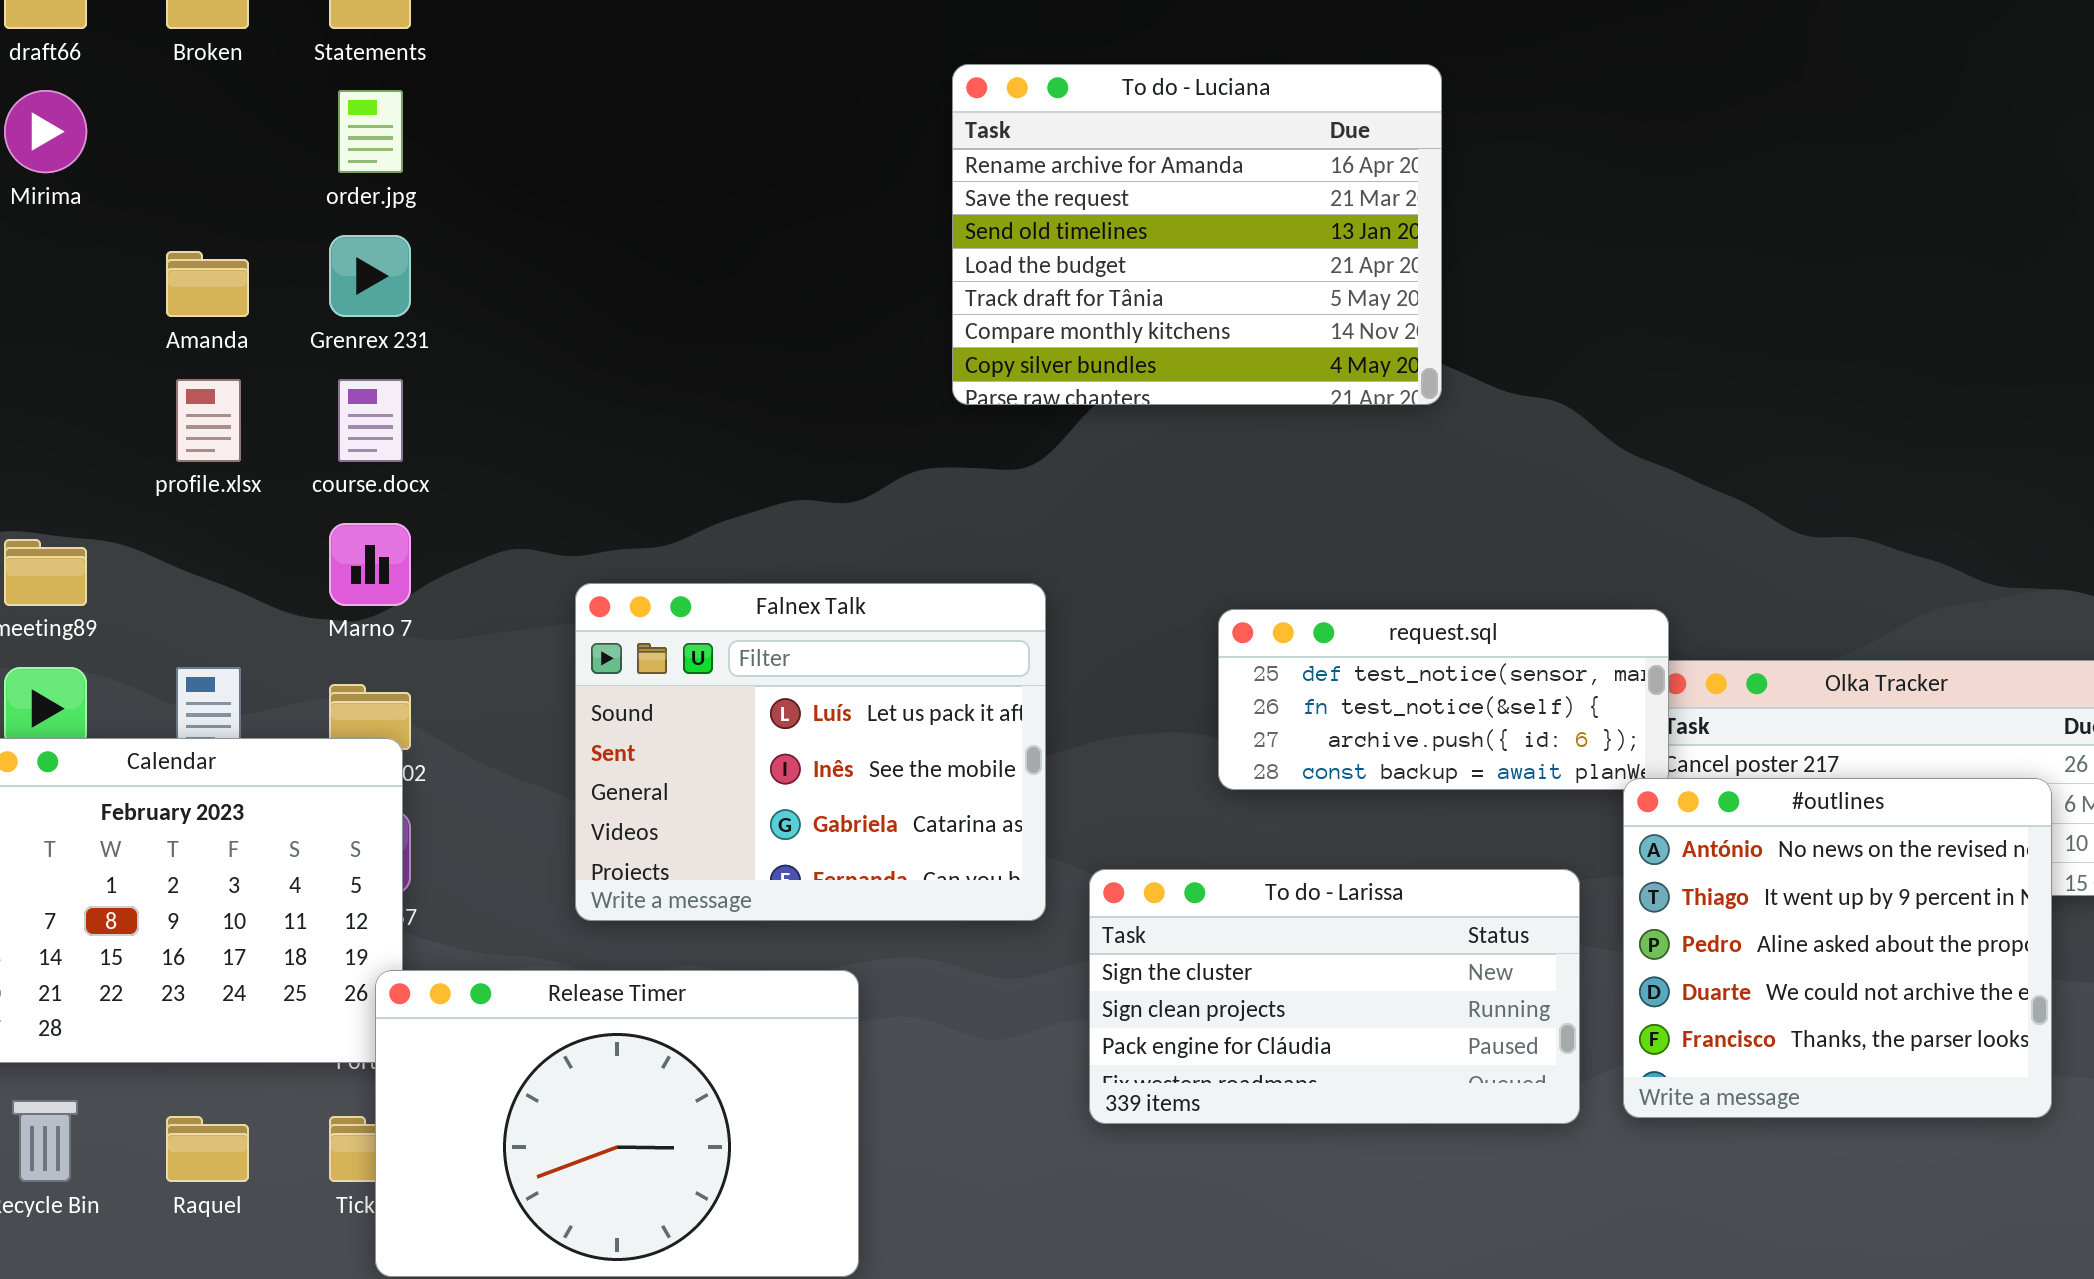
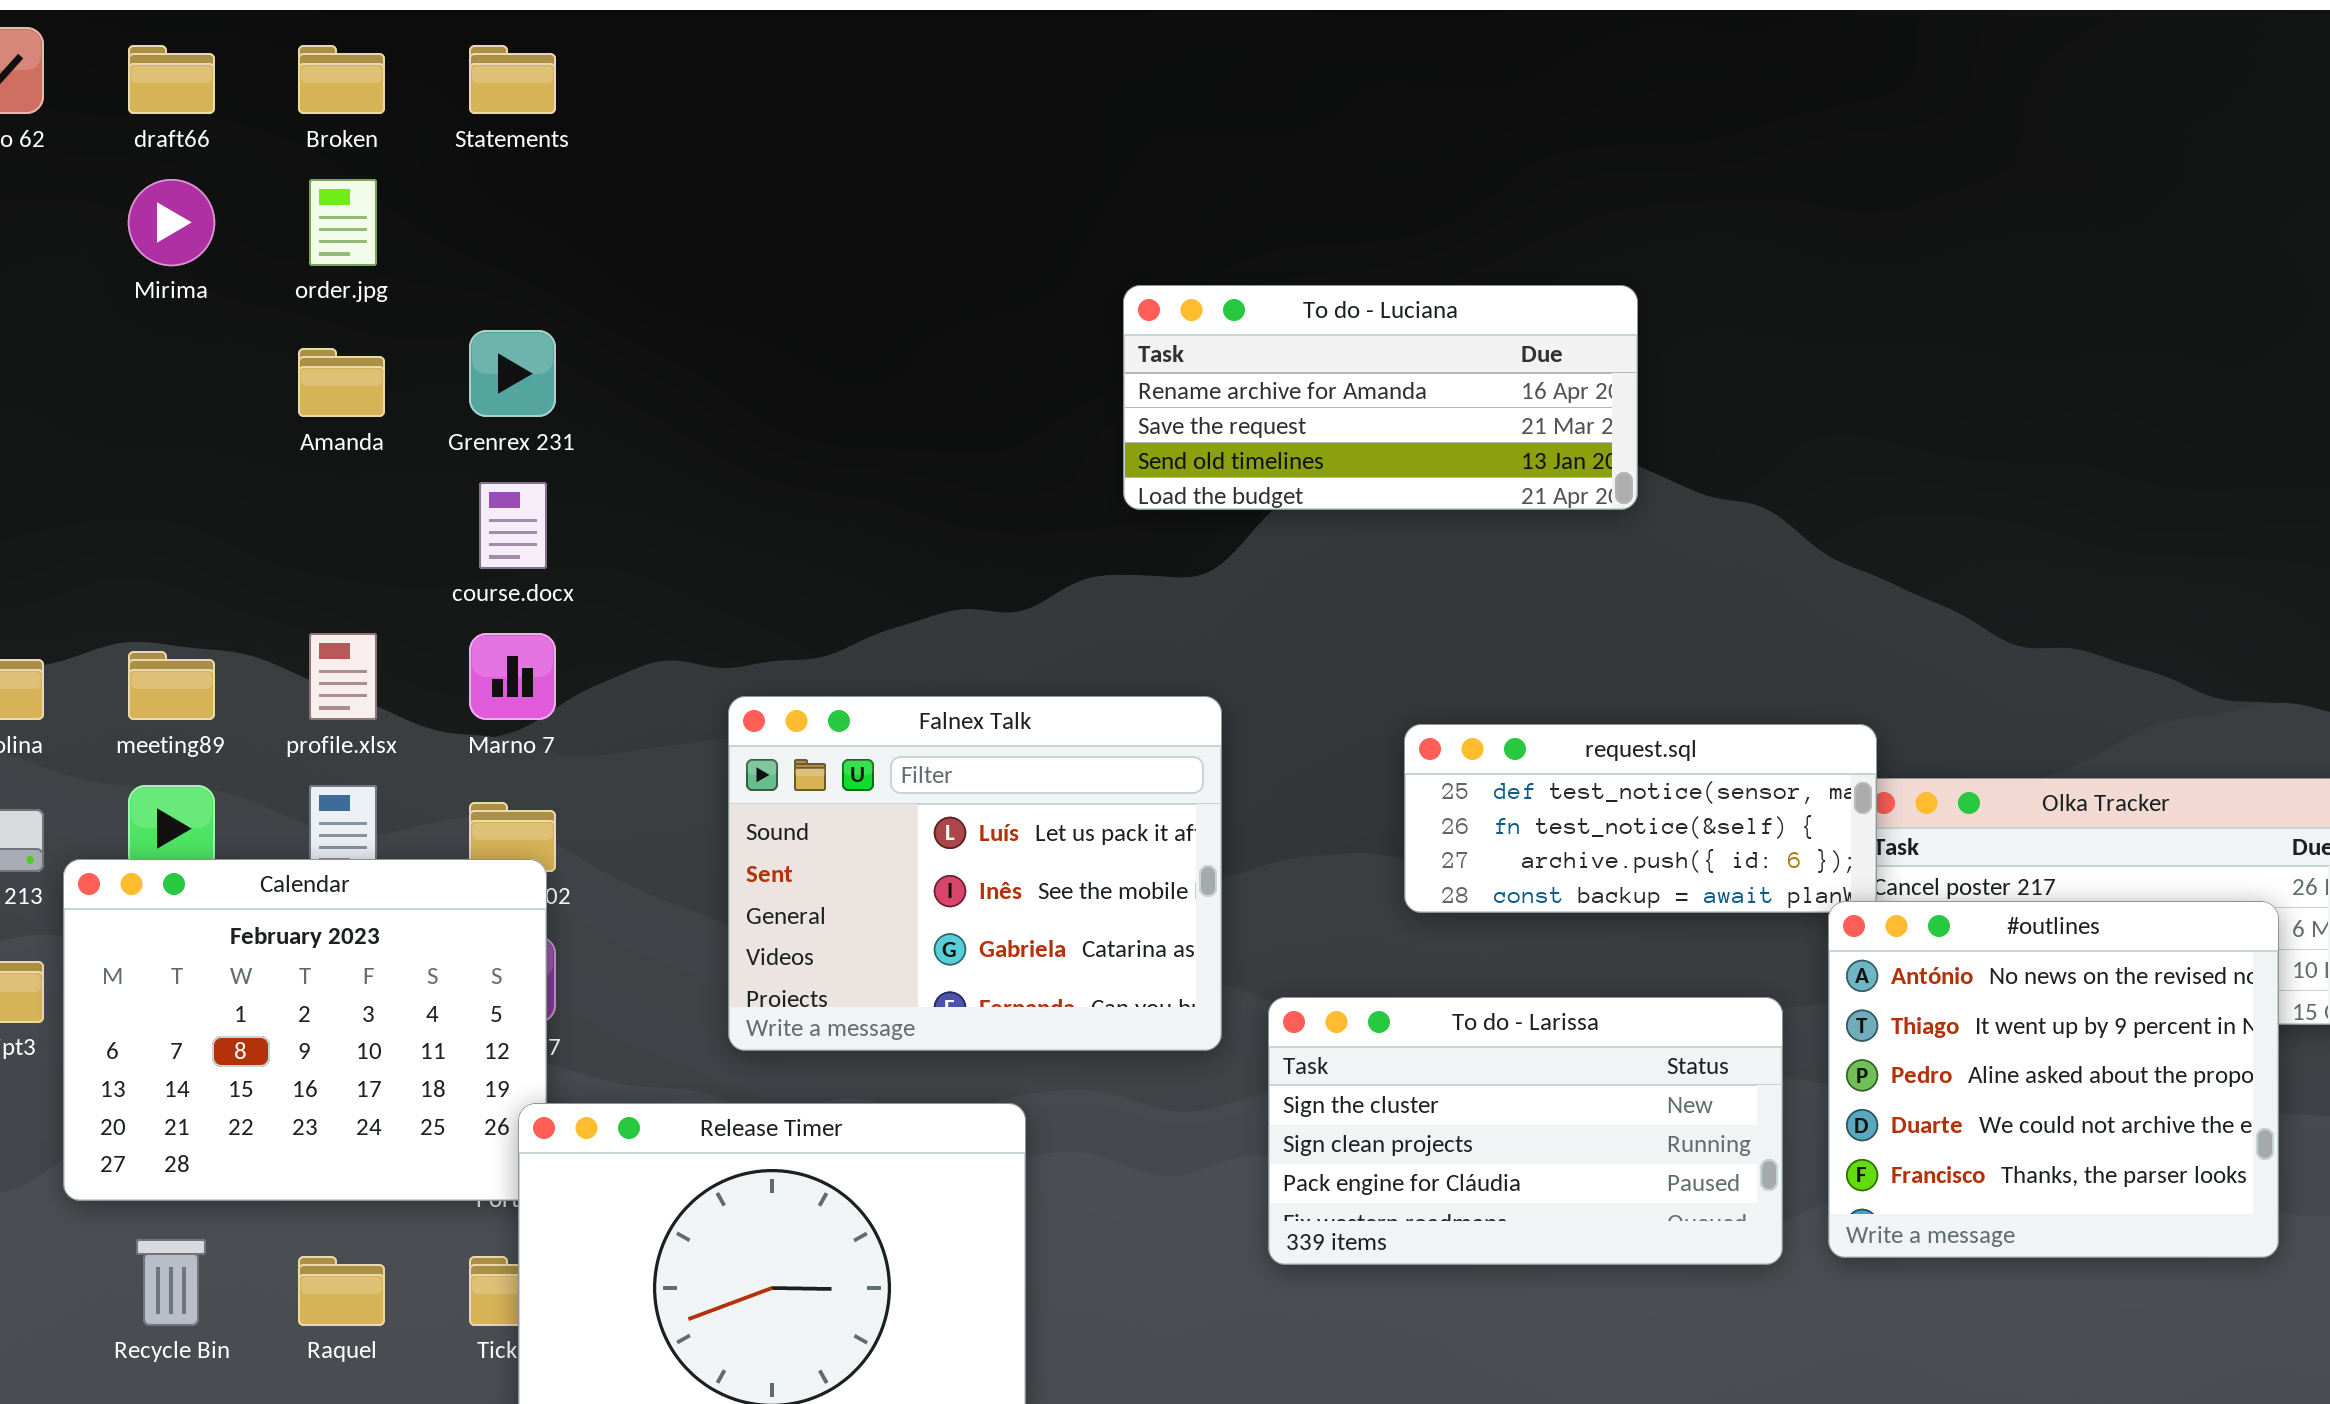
To do - Luciana: [952,64,1442,405] -> [1123,285,1638,510], resized
order.jpg: [338,90,403,173] -> [309,179,377,266], moved
profile.xlsx: [176,379,241,462] -> [309,633,377,720], moved

